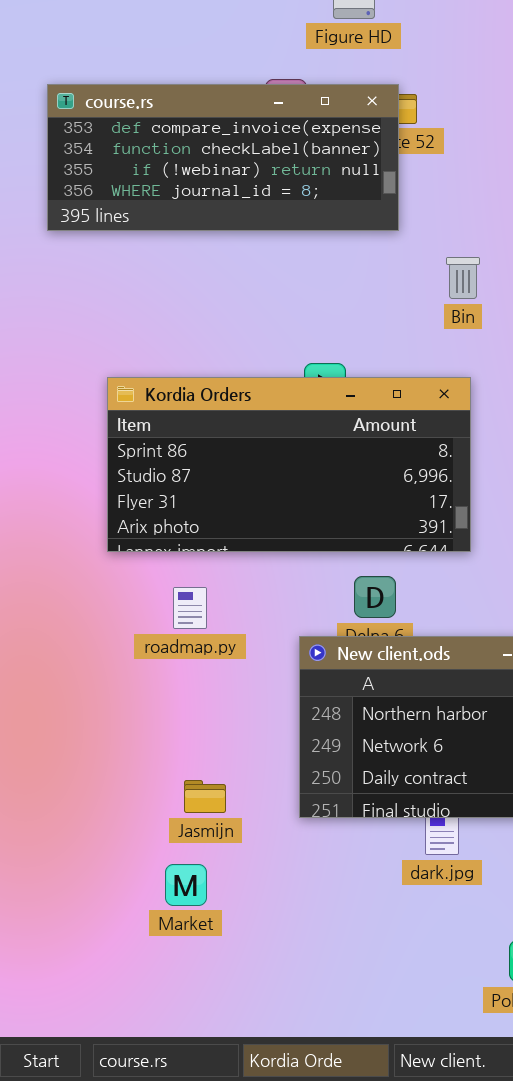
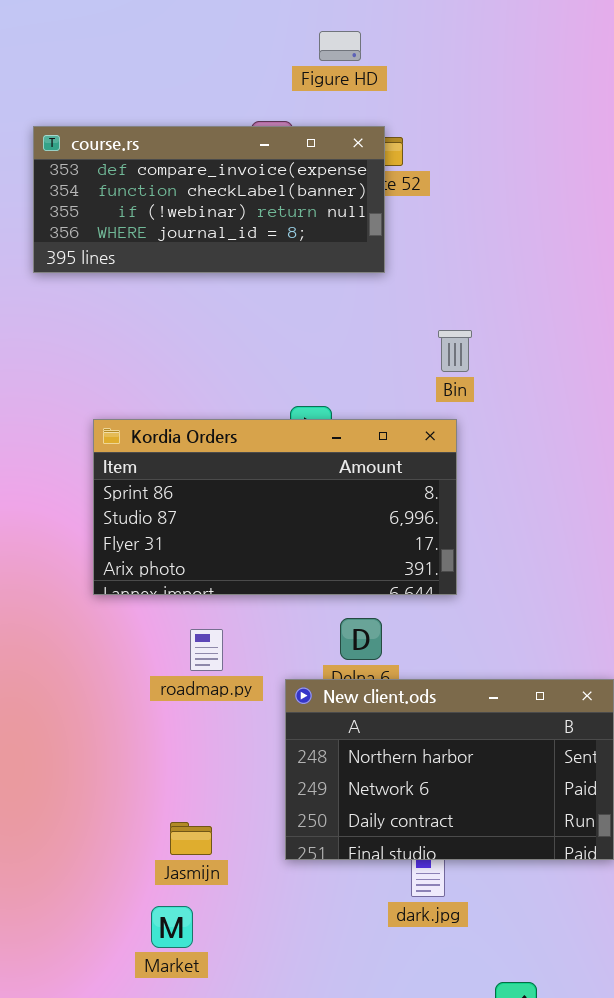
Bin: [446,257,480,299] -> [438,330,472,372], moved
roadmap.py: [173,587,207,629] -> [190,629,223,671], moved

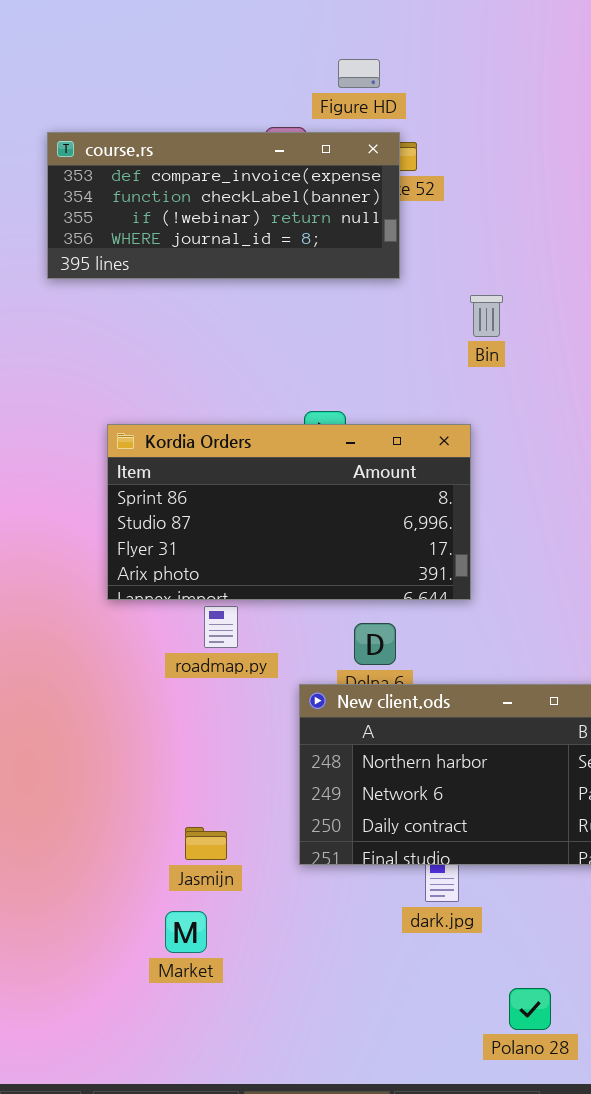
Figure HD: [319,31,361,61] -> [338,59,380,88], moved
Bin: [438,330,472,372] -> [470,295,503,337], moved
roadmap.py: [190,629,223,671] -> [204,606,238,648], moved

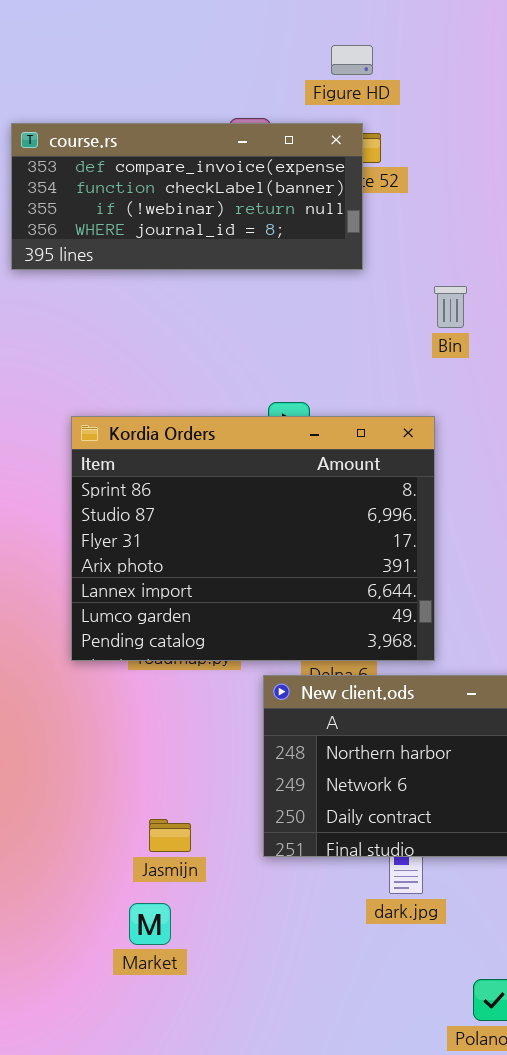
Figure HD: [338,59,380,88] -> [331,45,373,75], moved
Kordia Orders: [107,424,471,600] -> [71,416,435,661], resized

